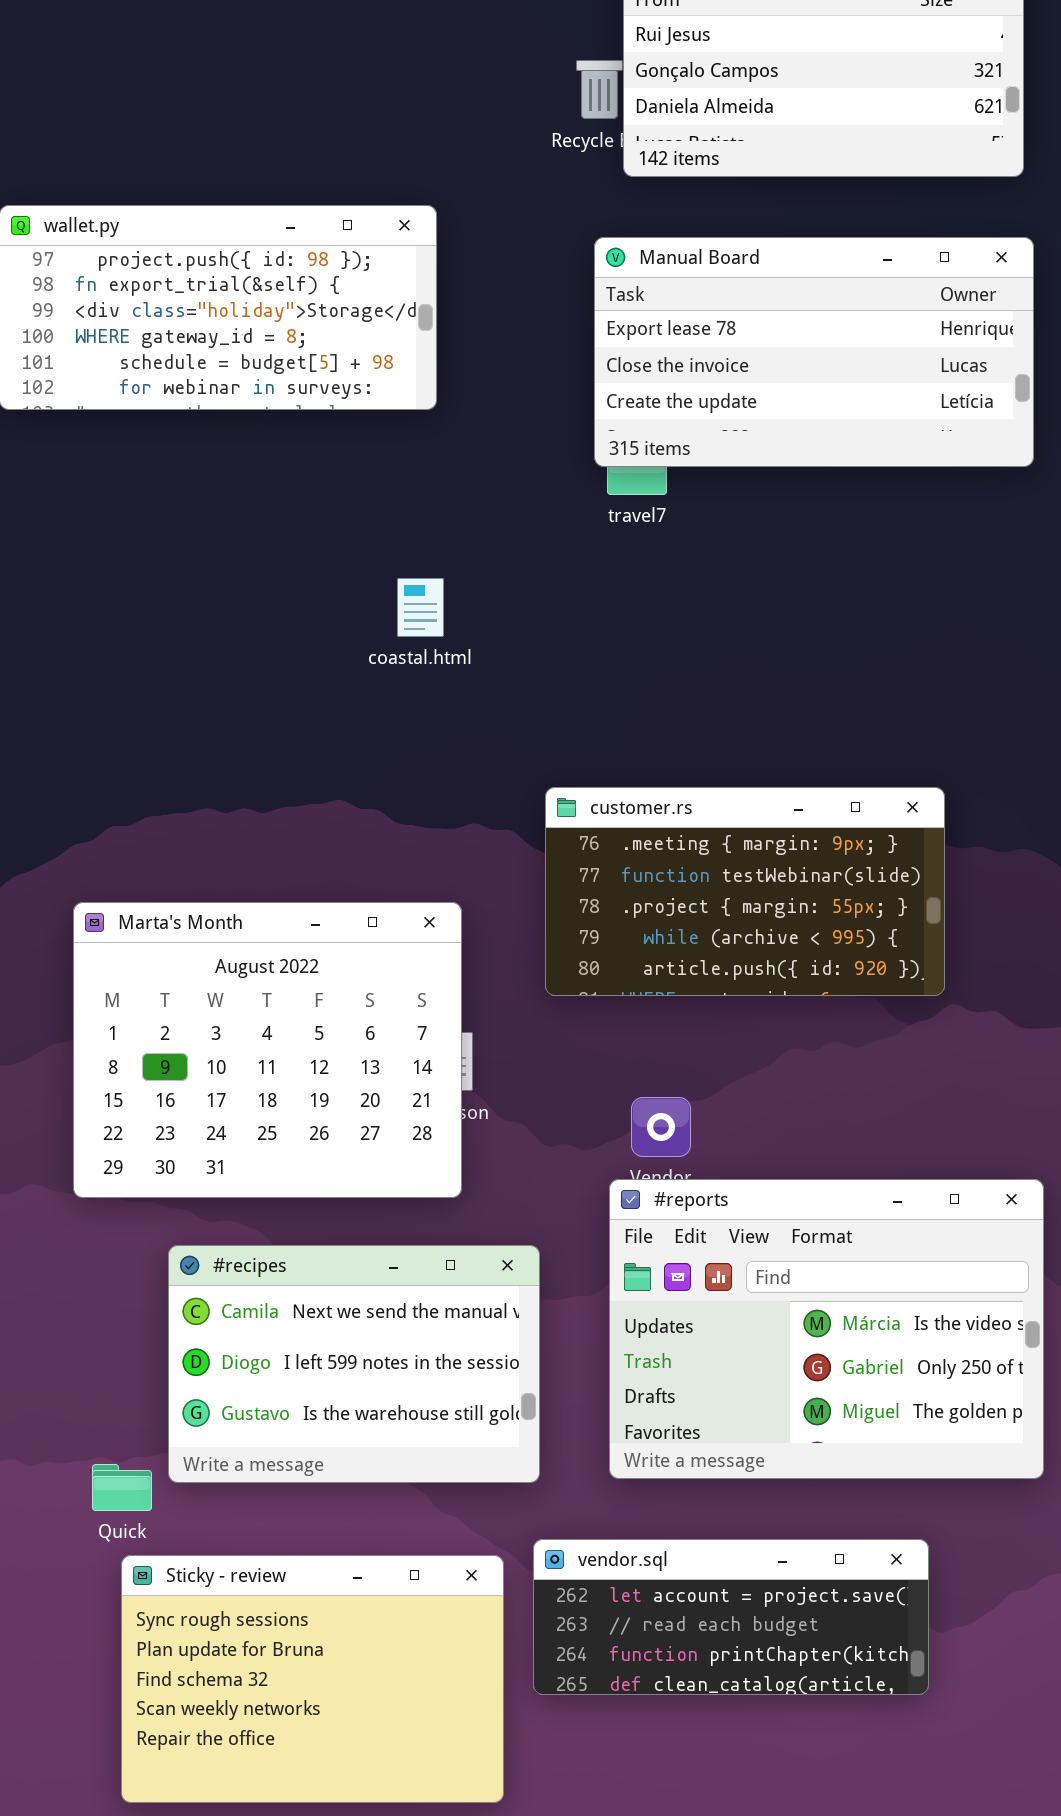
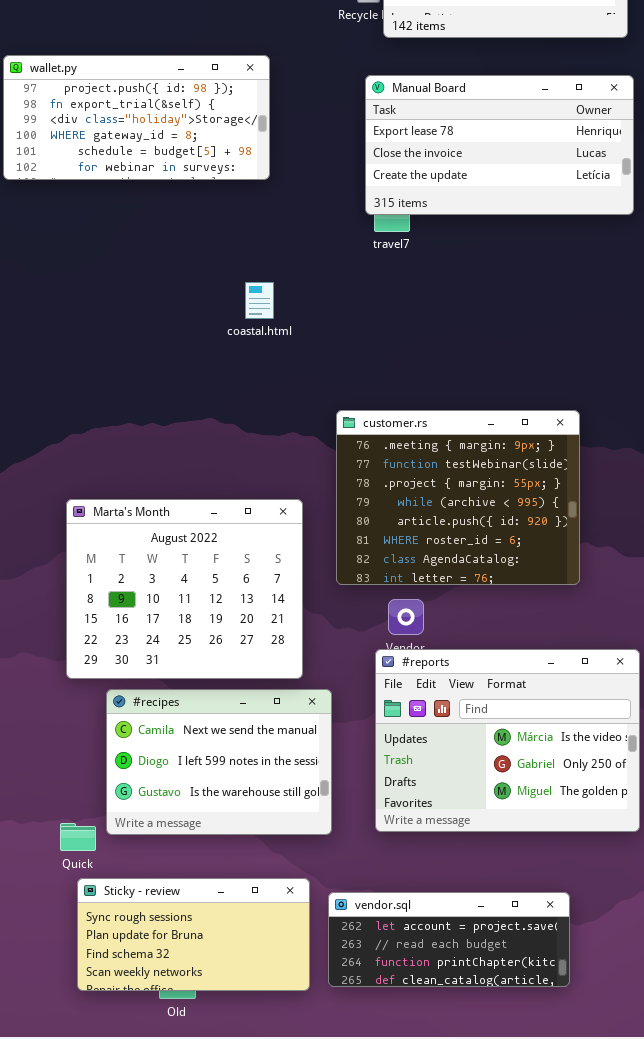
customer.rs: [545,787,945,996] -> [336,410,580,585], resized
Marta's Month: [73,902,462,1198] -> [66,499,303,679], moved
vendor.sql: [533,1539,929,1695] -> [328,892,570,987], moved
Sticky - review: [121,1555,504,1803] -> [77,878,310,991], resized

